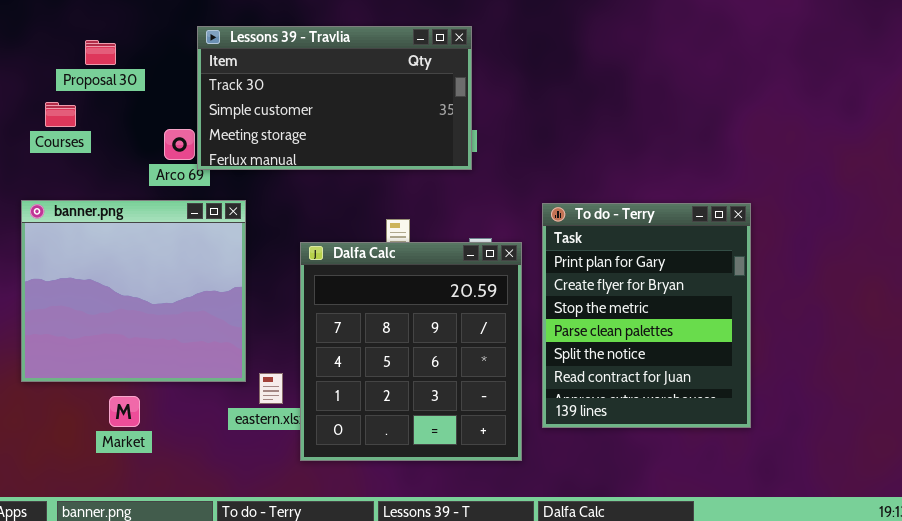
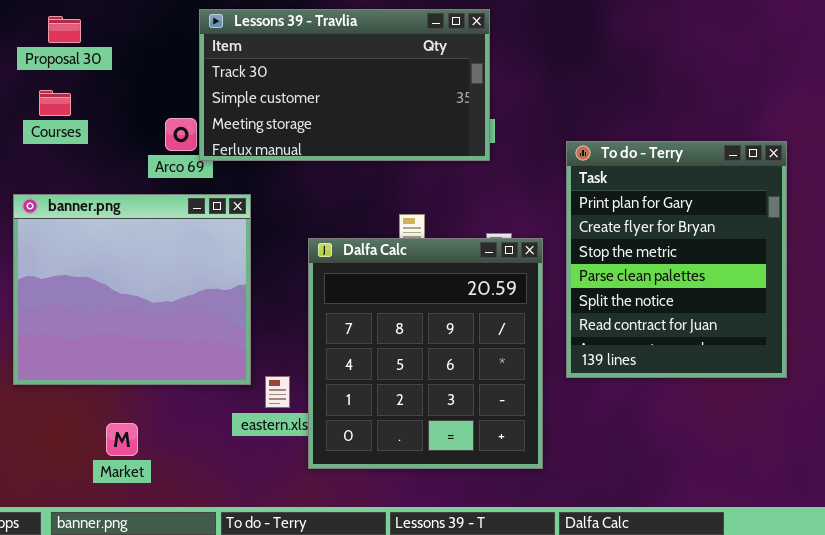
Proposal 30: [85,40,116,65] -> [48,16,81,43], moved
To do - Terry: [542,203,751,428] -> [566,141,787,378], moved
Market: [109,396,140,427] -> [106,423,138,456], moved

